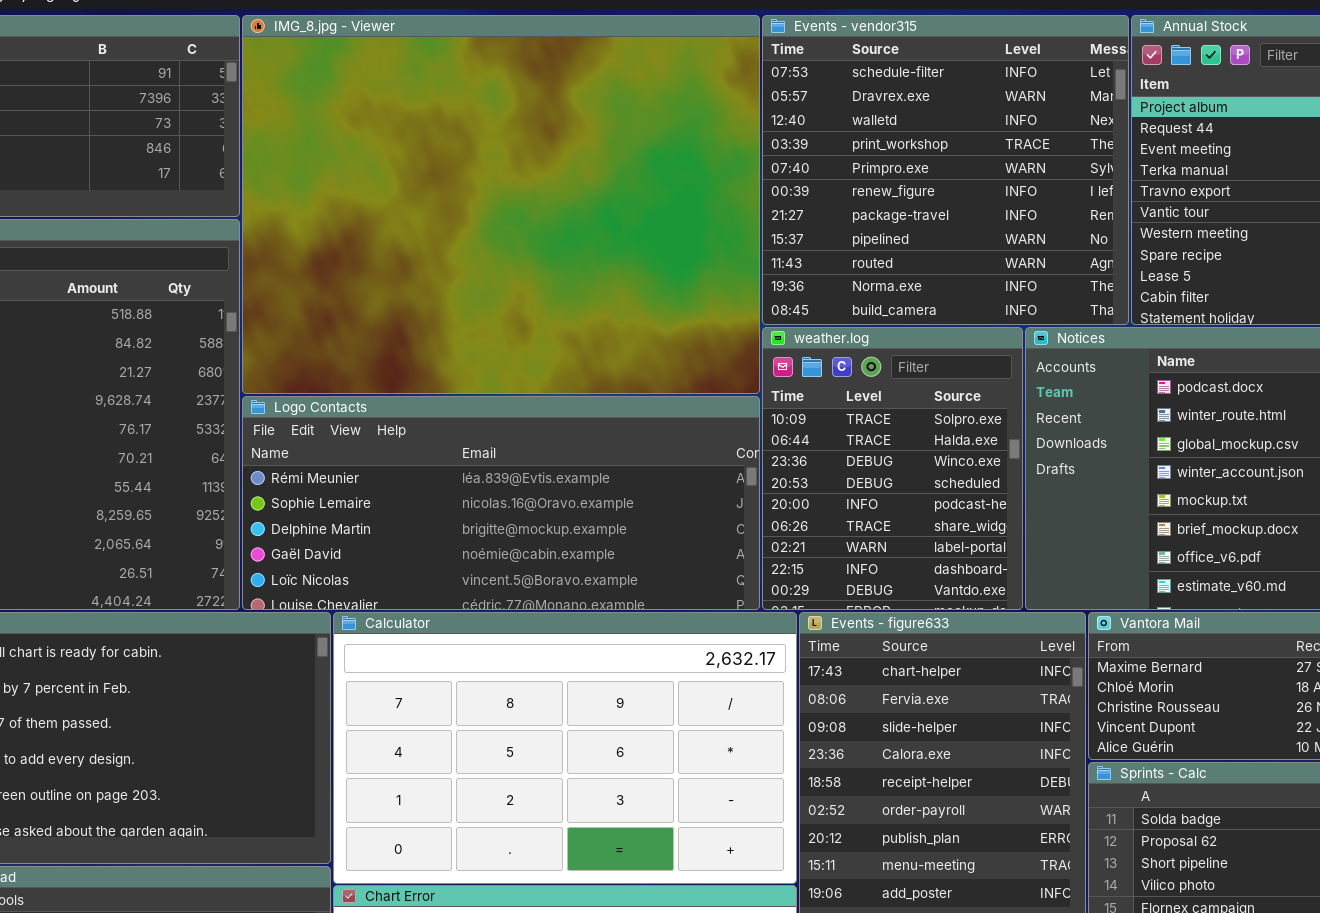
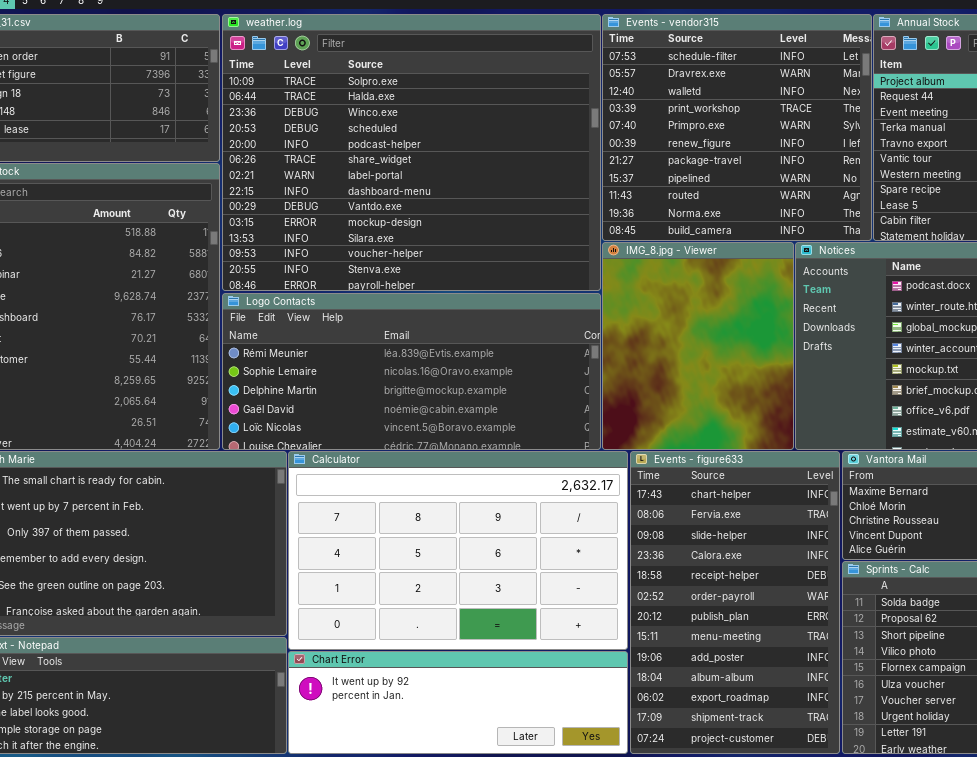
IMG_8.jpg - Viewer: [242,15,760,394] -> [602,242,794,450], moved, resized
weather.log: [762,327,1023,610] -> [222,14,601,291], moved, resized

